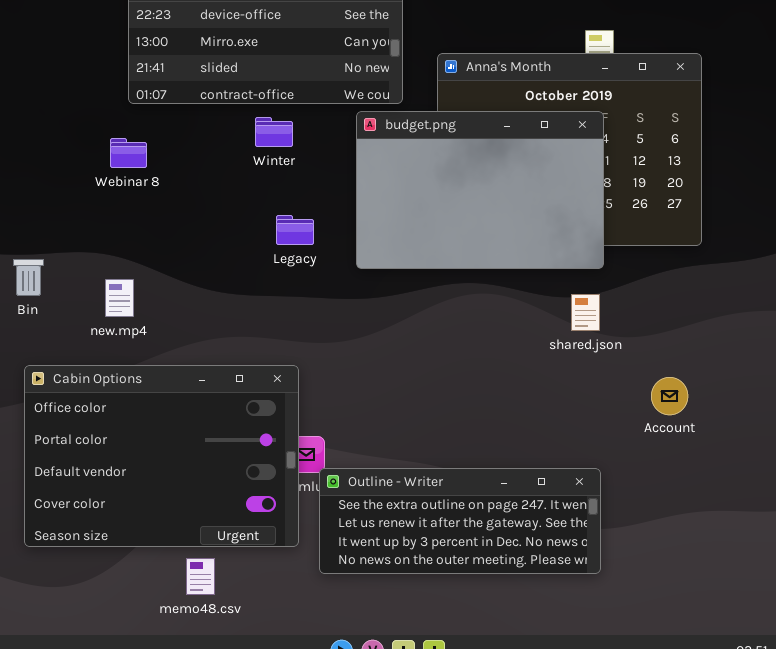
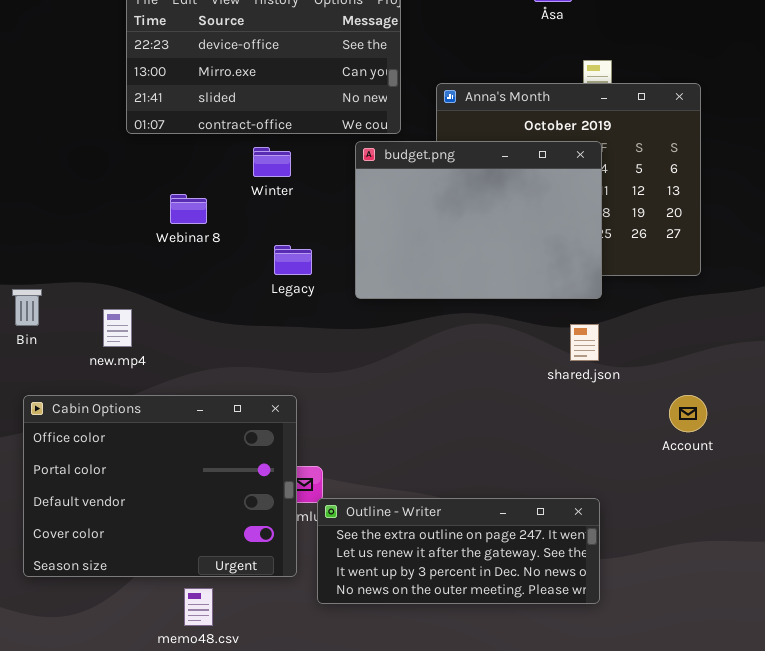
Webinar 8: [110,138,147,168] -> [170,194,207,224], moved
Account: [651,377,688,415] -> [669,395,707,432], moved

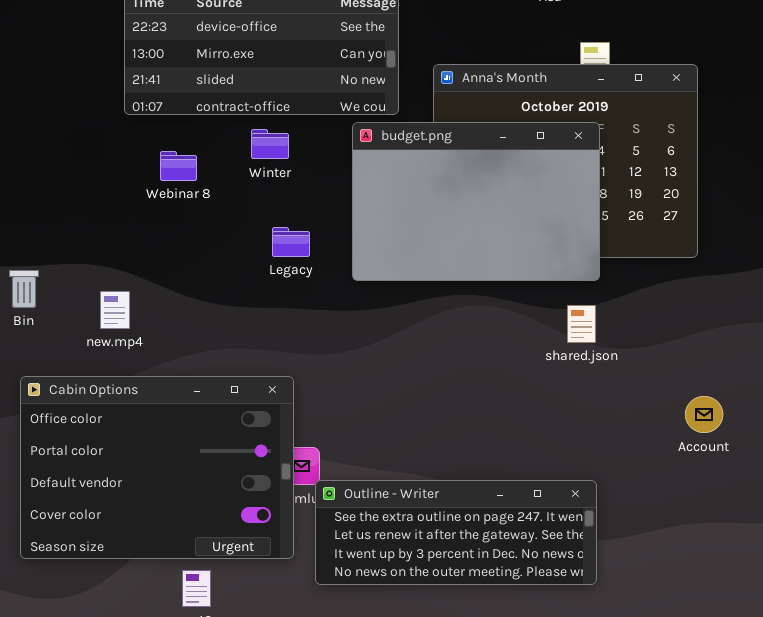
Webinar 8: [170,194,207,224] -> [160,151,197,181], moved
Account: [669,395,707,432] -> [685,396,723,433], moved

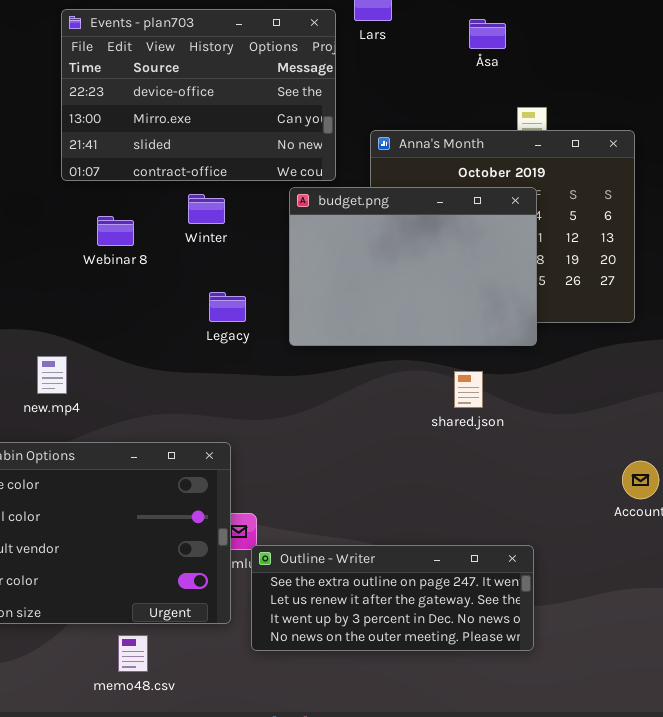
shared.json: [567,305,596,343] -> [454,371,483,408], moved

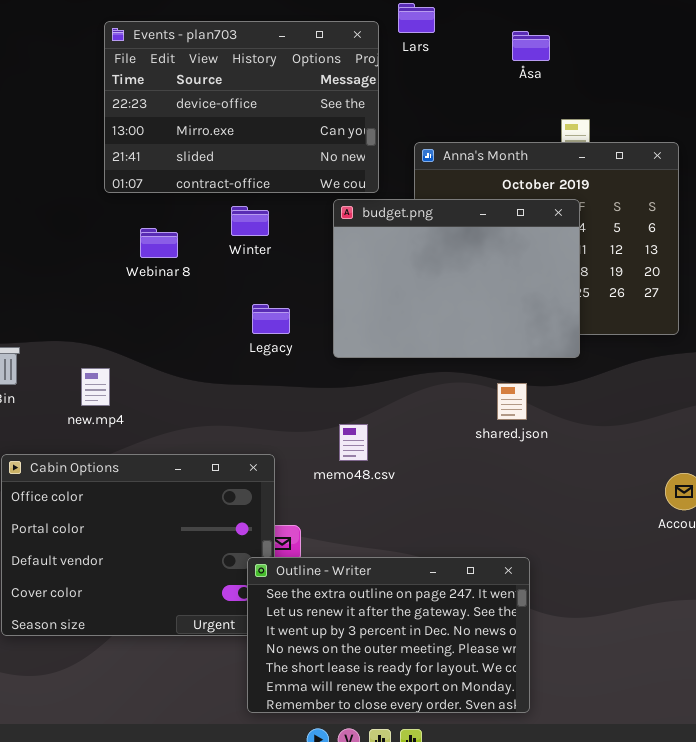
Outline - Writer: [251,545,534,651] -> [247,557,530,713], moved, resized
memo48.csv: [118,635,148,672] -> [339,424,368,461], moved

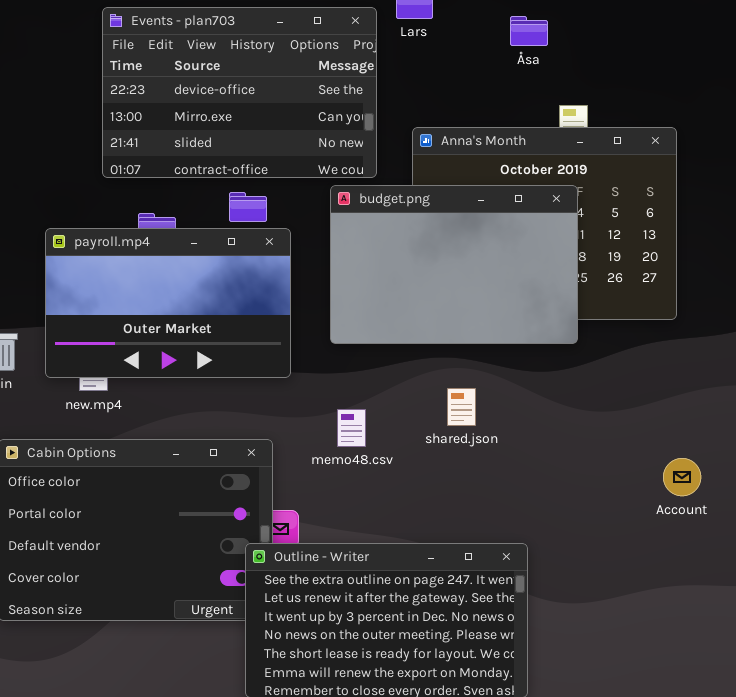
payroll.mp4: none -> [45,228,291,378], opened
shared.json: [497,383,527,420] -> [447,388,476,426], moved

